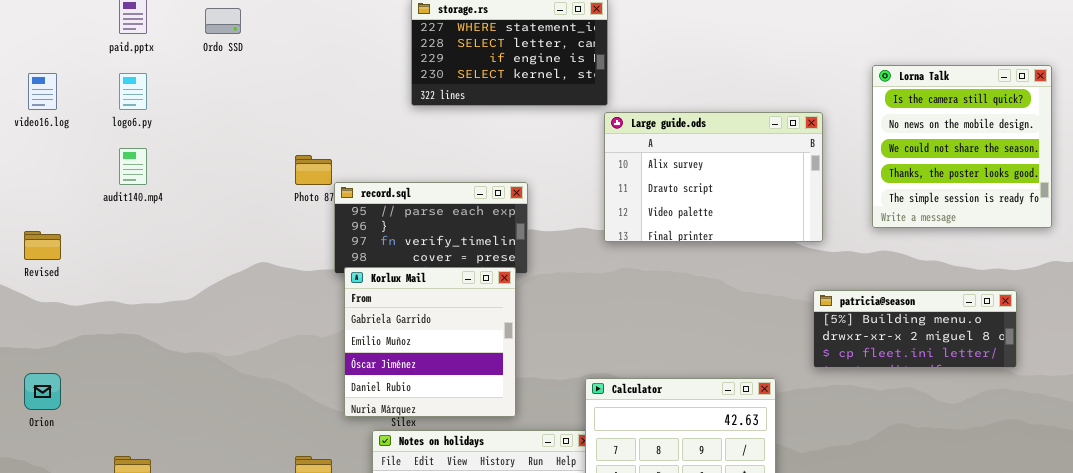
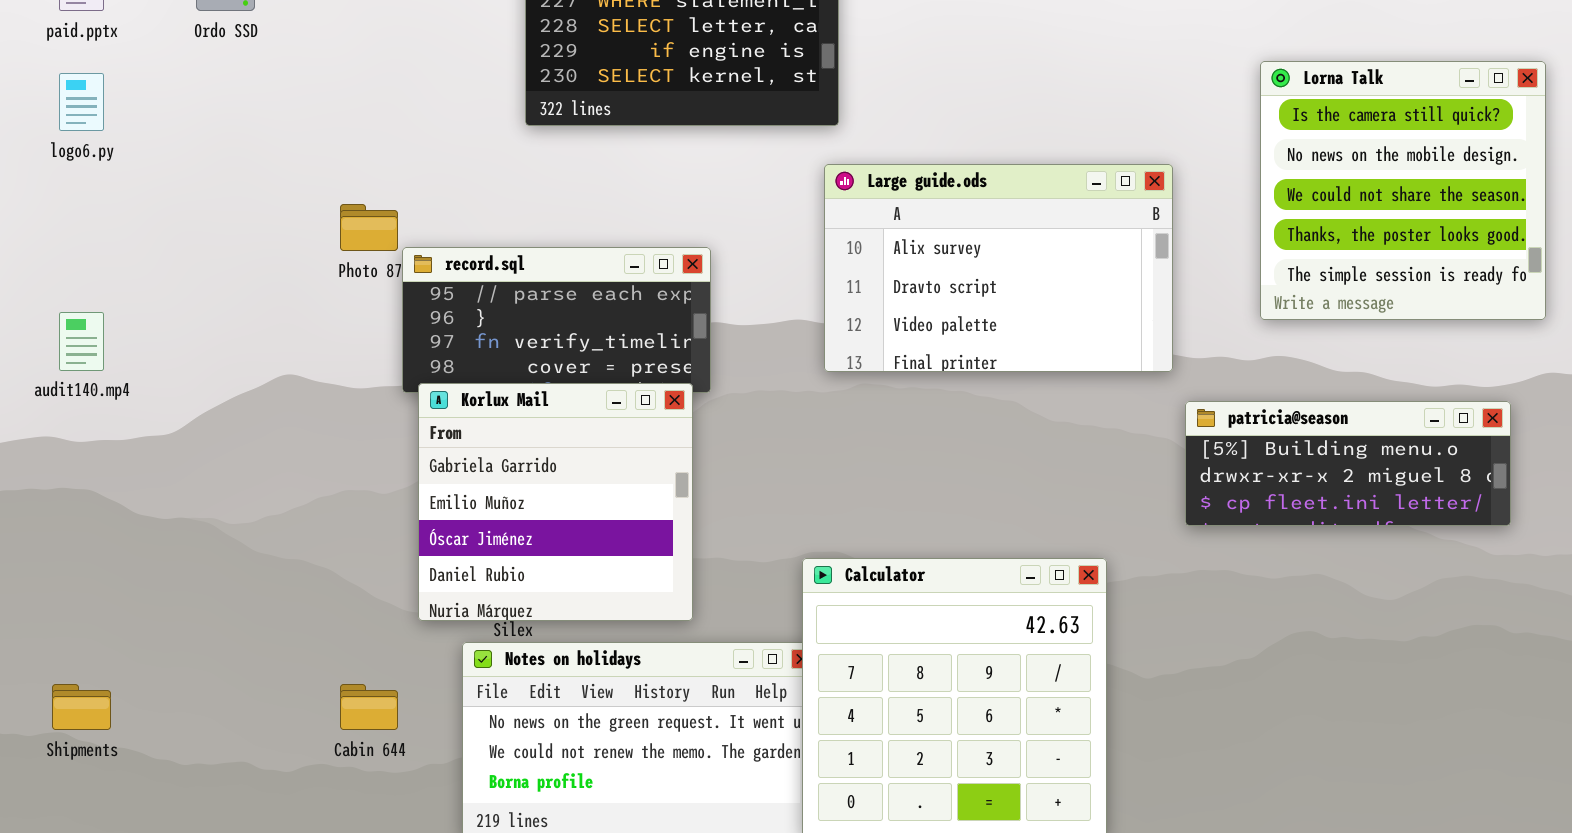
Large guide.ods: [604,112,823,242] -> [824,164,1173,372], moved
audit140.mp4: [119,148,147,185] -> [59,312,104,371], moved
patricia@season: [813,290,1017,368] -> [1185,401,1511,526], moved

